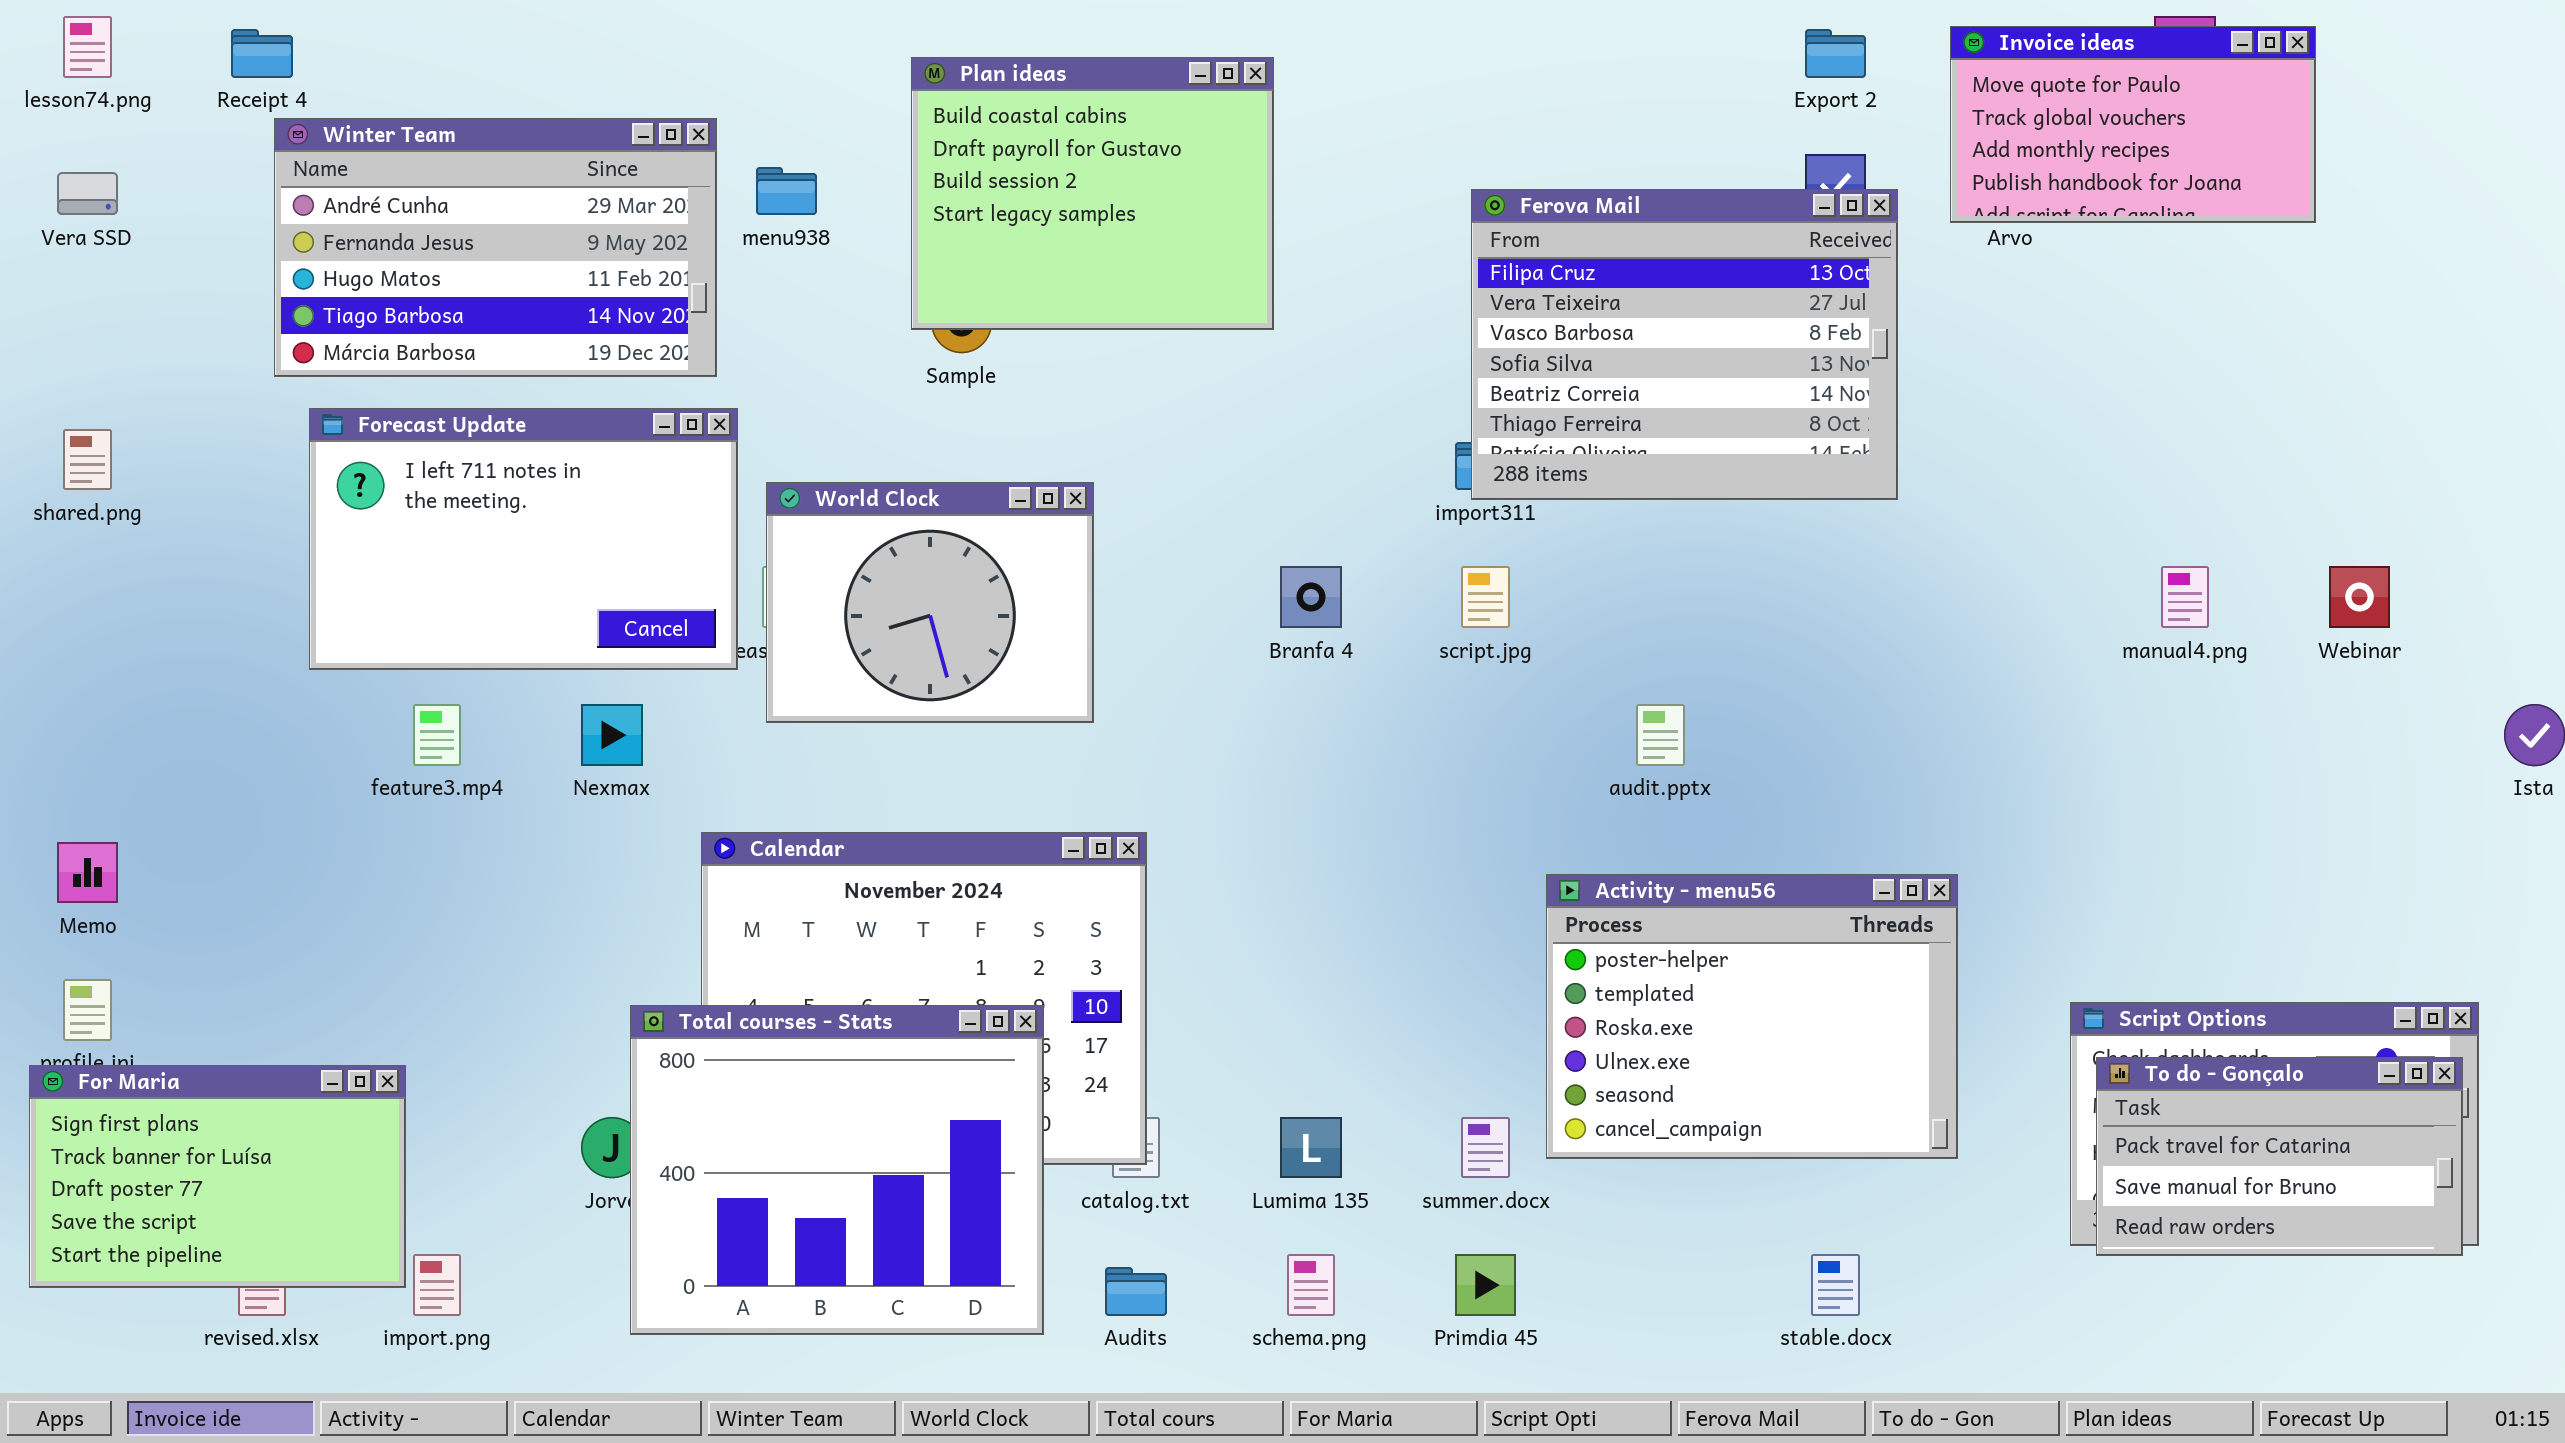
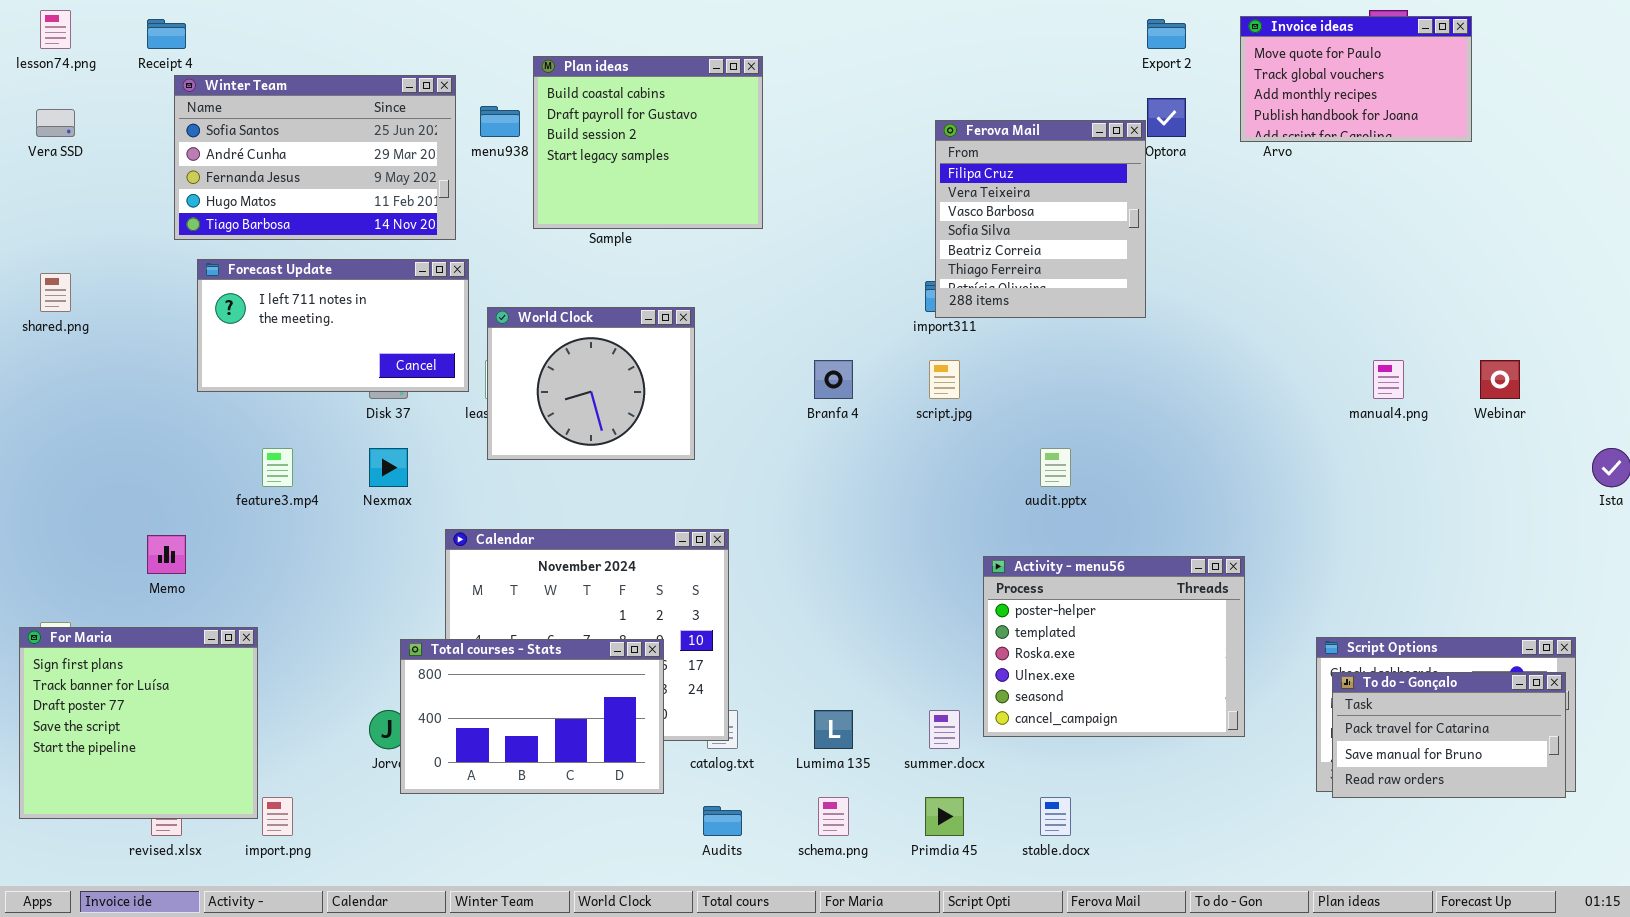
Plan ideas: [911,57,1274,330] -> [533,56,763,229], moved
Winter Team: [274,118,717,377] -> [174,75,456,240], scrolled up 1 row
Ferova Mail: [1471,189,1898,500] -> [935,120,1146,318], resized
Forecast Update: [309,408,738,670] -> [197,259,469,392], resized
Memo: [57,842,118,903] -> [147,535,186,574], moved
Total courses - Stats: [630,1005,1044,1335] -> [400,639,664,794], resized
For Maria: [29,1065,406,1288] -> [19,627,258,819], resized
stable.docx: [1811,1254,1860,1316] -> [1040,797,1071,836], moved

